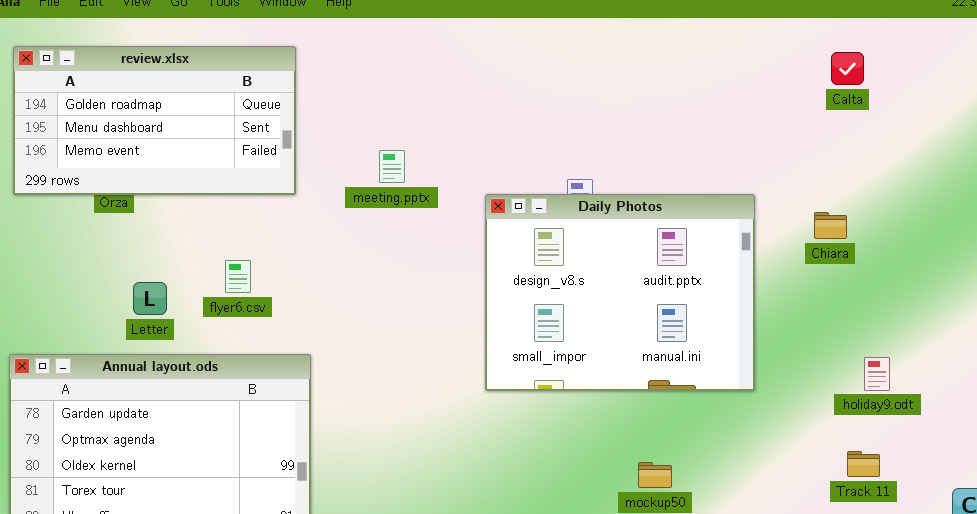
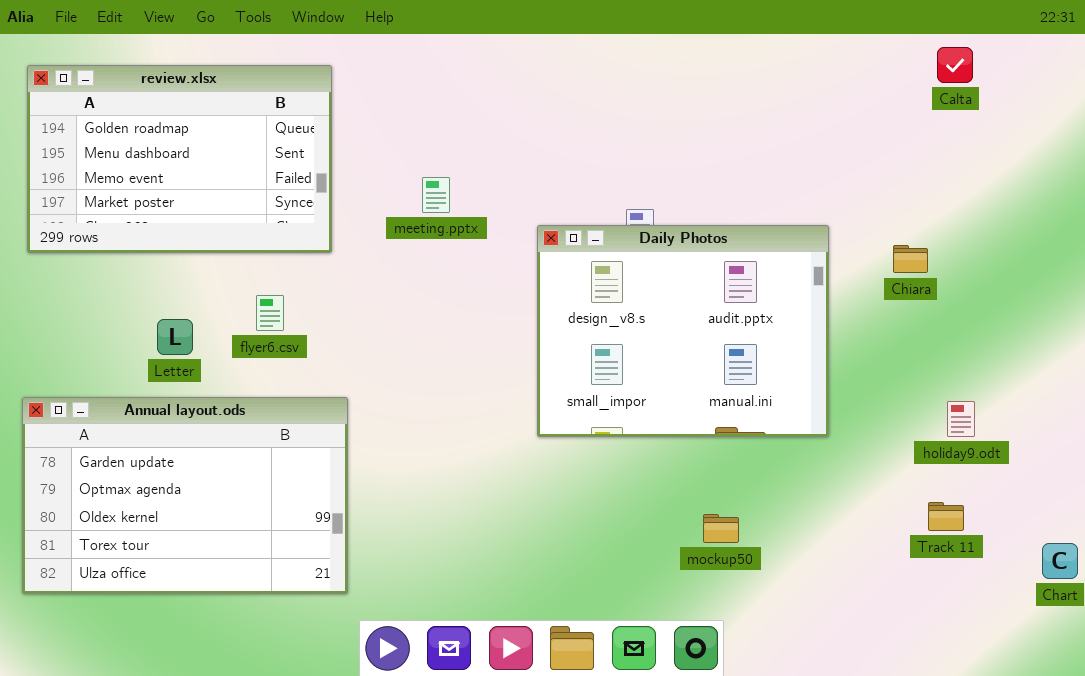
review.xlsx: [13,46,296,195] -> [27,65,332,253], resized
Calta: [831,52,864,85] -> [937,47,973,83], moved

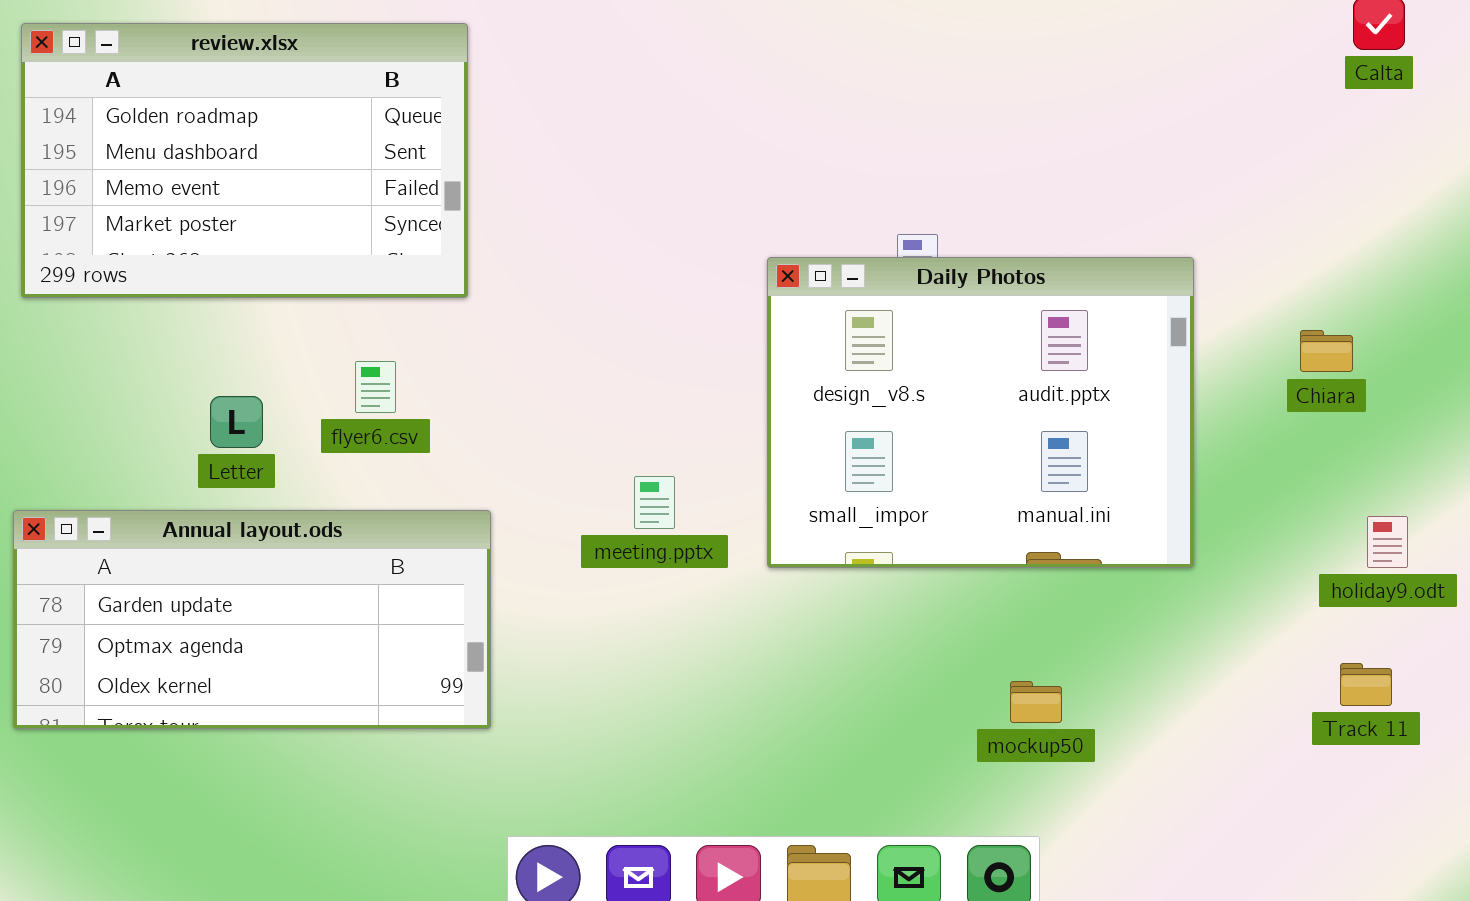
meeting.pptx: [422,177,450,213] -> [634,476,675,529], moved
Chiara: [893,245,928,273] -> [1300,330,1353,372], moved
Annual layout.ods: [22,397,348,594] -> [13,510,491,729], resized

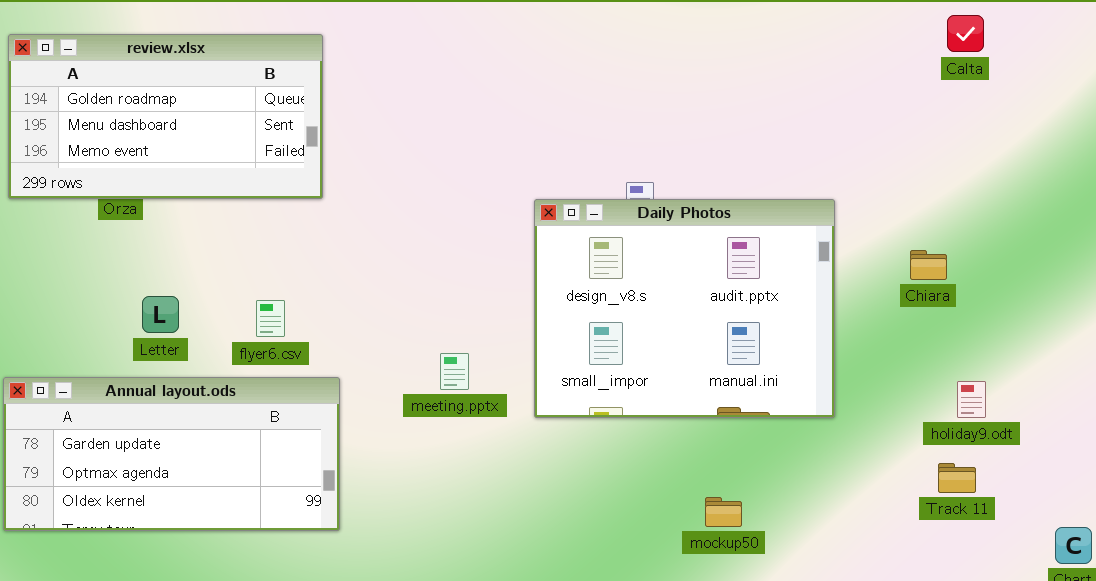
review.xlsx: [21,23,468,298] -> [8,34,323,199], resized
flyer6.csv: [355,361,396,413] -> [256,300,285,337], moved
Track 11: [1340,663,1392,706] -> [938,463,976,493], moved

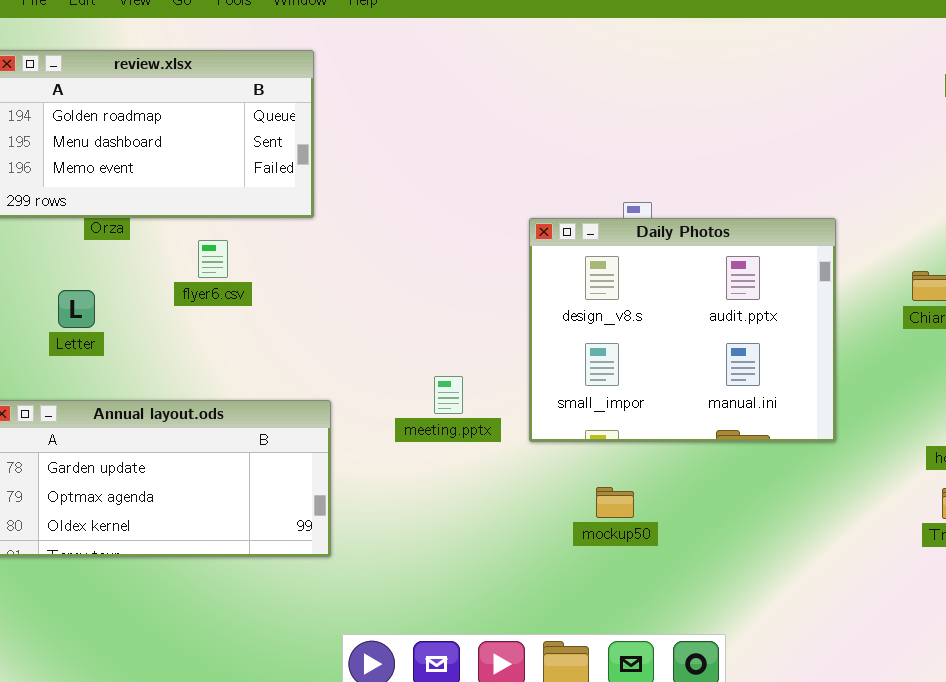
Letter: [142,296,179,333] -> [58,290,95,328], moved
flyer6.csv: [256,300,285,337] -> [198,240,228,278], moved
mockup50: [705,497,742,527] -> [596,487,634,518], moved

